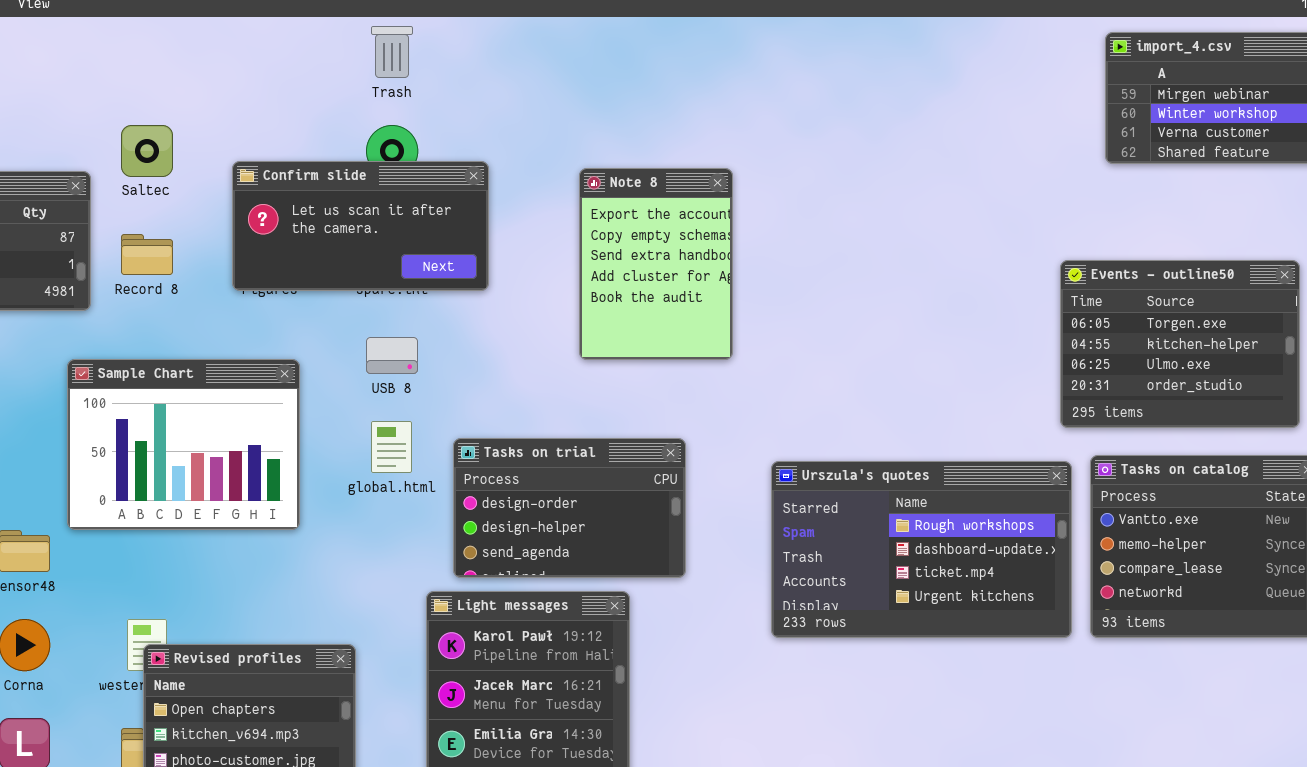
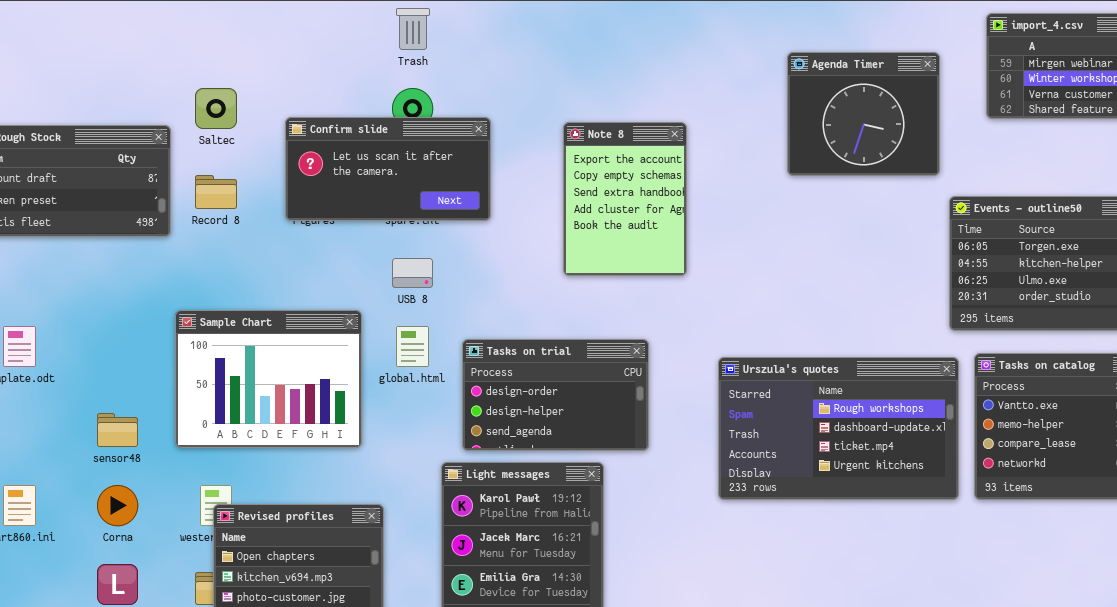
Agenda Timer: none -> [787,52,940,176], opened
Sample Chart: [67,359,300,530] -> [175,310,362,448], moved

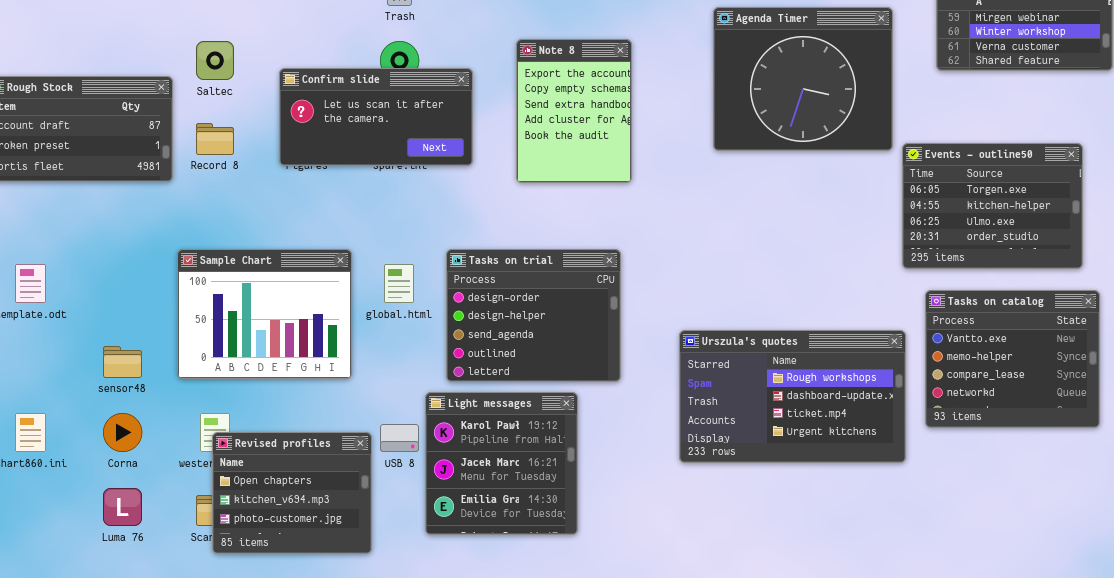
Agenda Timer: [787,52,940,176] -> [713,7,893,151], resized
Note 8: [563,122,687,276] -> [516,39,632,183], moved
USB 8: [392,258,433,288] -> [380,424,419,452], moved
Tasks on trial: [462,339,649,451] -> [446,249,621,382], resized
Urszula's quotes: [718,357,959,500] -> [679,330,906,463], moved

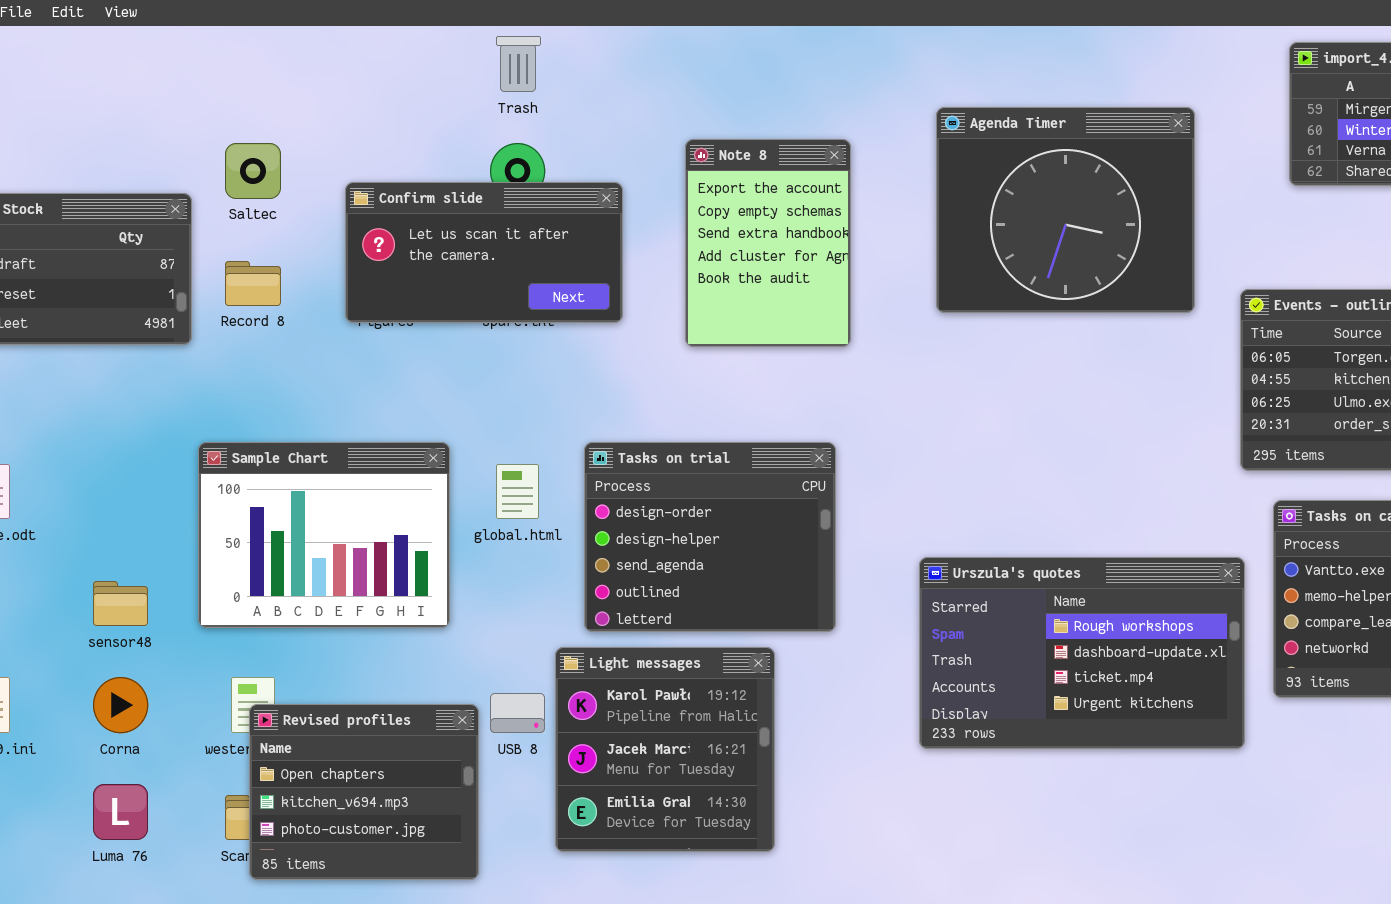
Agenda Timer: [713,7,893,151] -> [936,107,1195,313], moved

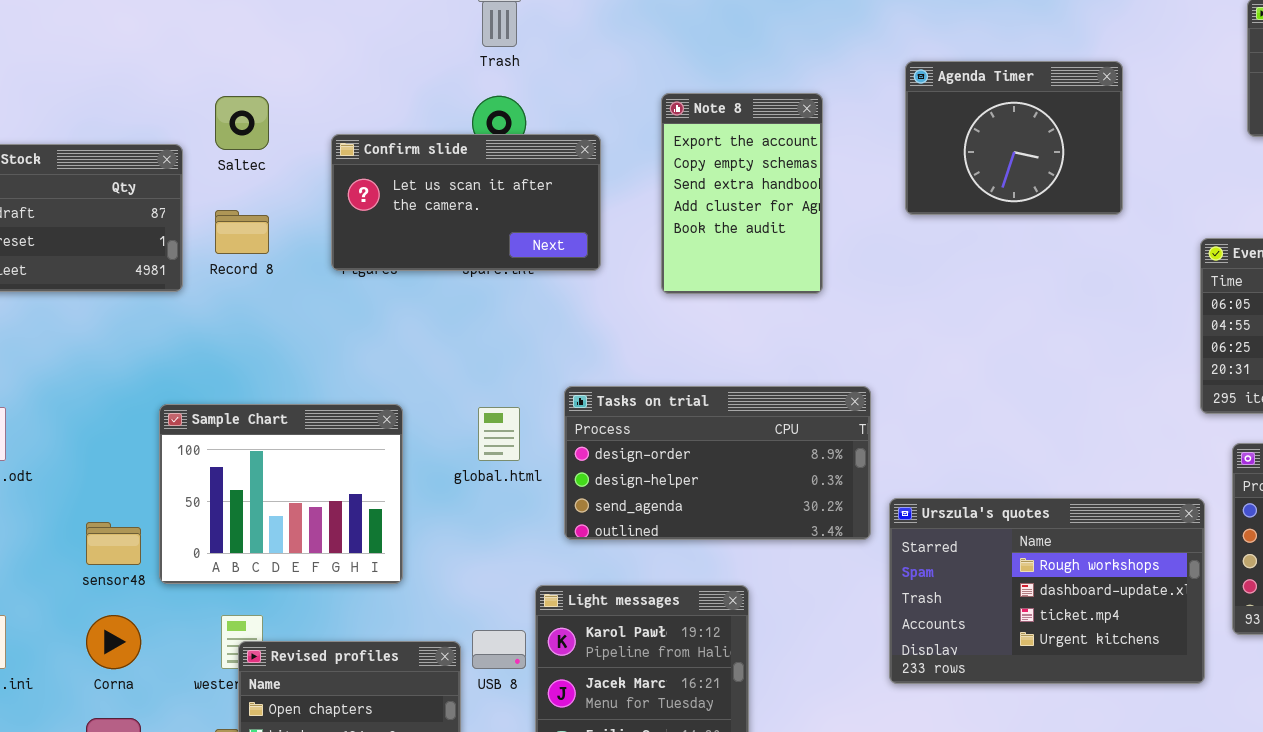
Agenda Timer: [936,107,1195,313] -> [905,61,1123,215], resized
Sample Chart: [198,442,450,628] -> [159,404,403,584], moved
Tasks on trial: [584,442,836,632] -> [564,386,871,540], resized

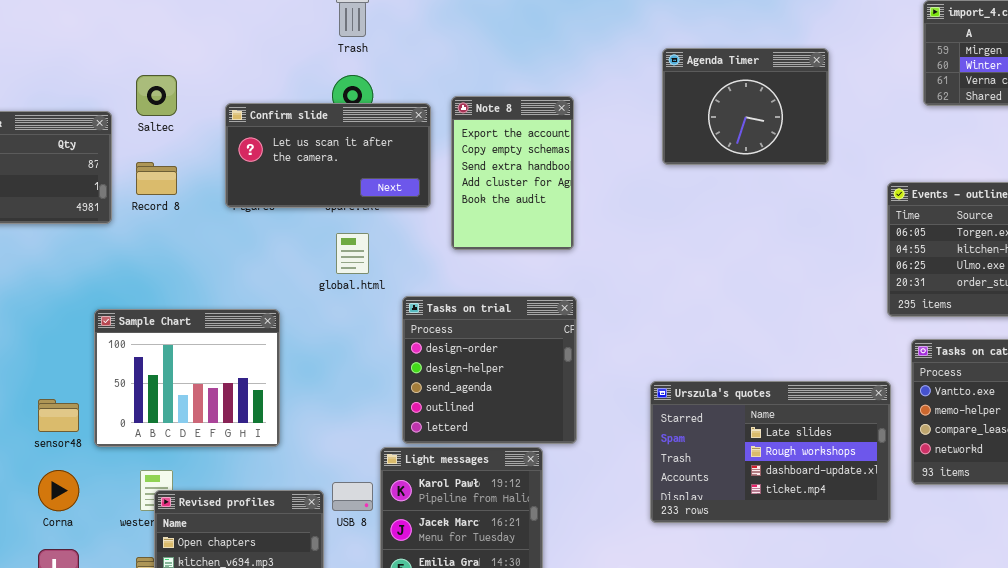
Note 8: [661,93,823,294] -> [451,96,574,250], moved
Tasks on trial: [564,386,871,540] -> [402,296,577,444], resized
global.html: [478,407,520,461] -> [336,233,369,274], moved
Urszula's quotes: [889,498,1205,684] -> [650,381,891,523], scrolled up 1 row

